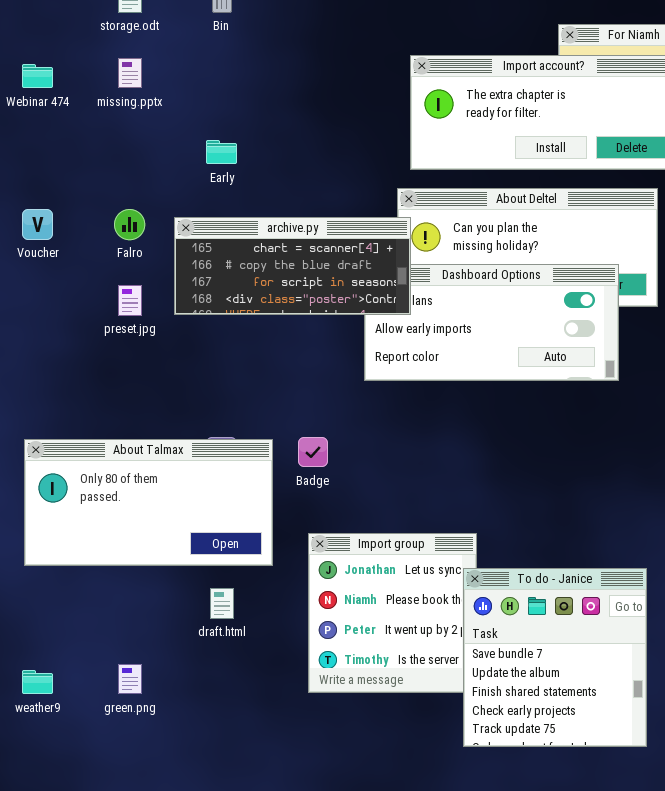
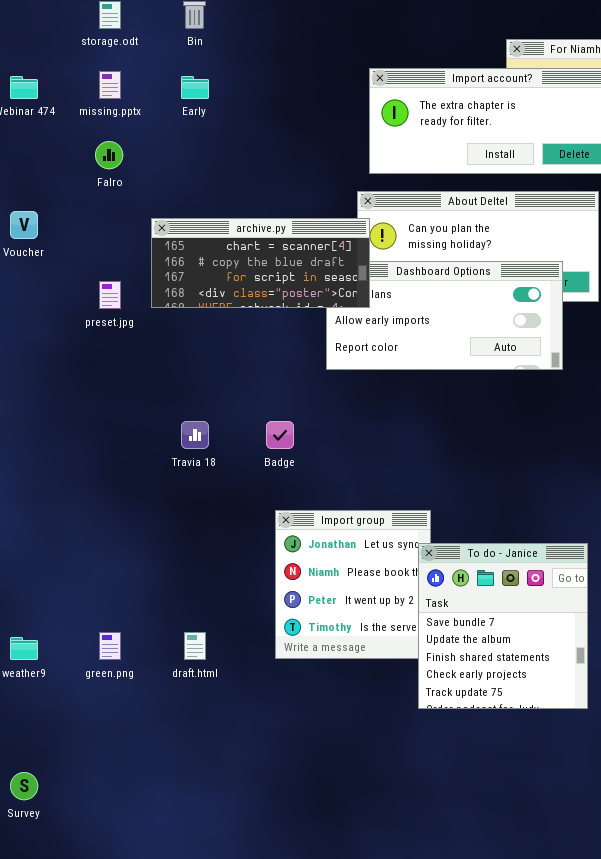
Early: [206,140,237,164] -> [181,76,209,99], moved
Falro: [114,209,145,240] -> [95,141,123,169], moved
About Talmax: [24,439,273,566] -> none, closed
draft.html: [210,588,234,619] -> [184,632,206,660], moved

